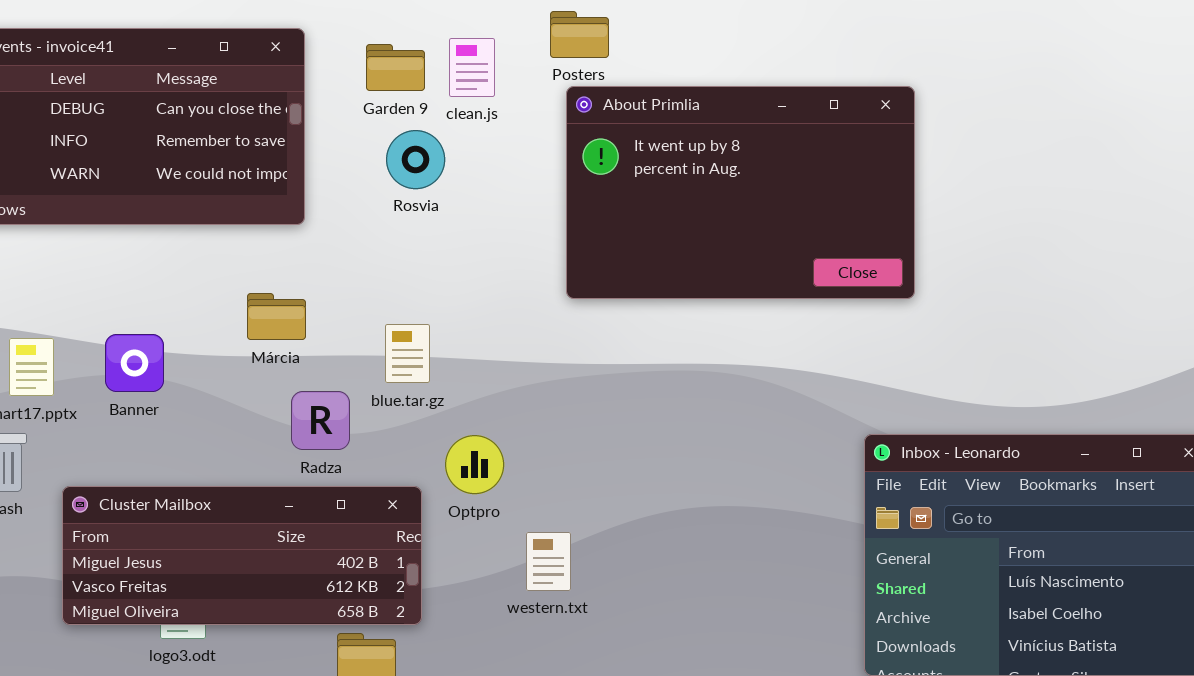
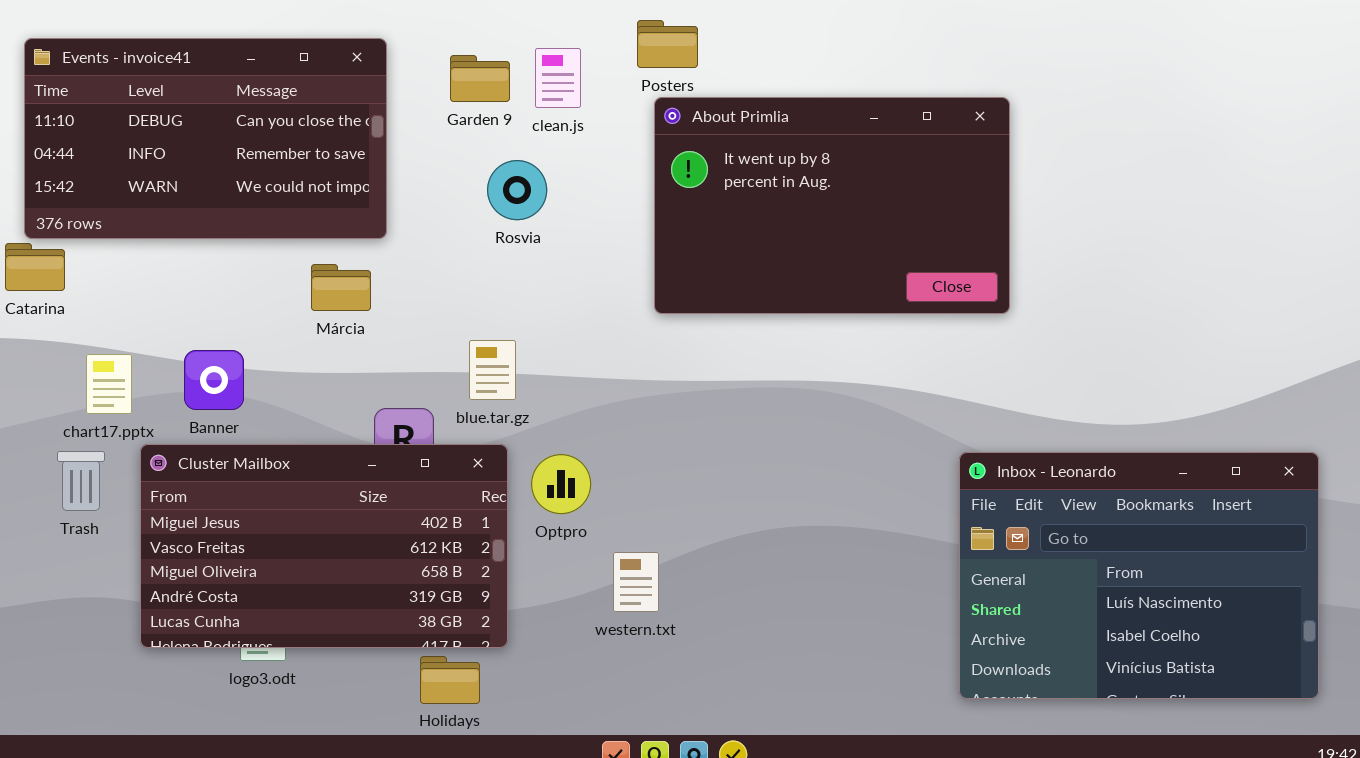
Rosvia: [386,130,445,189] -> [487,160,547,220], moved
Márcia: [247,293,306,340] -> [311,264,371,311], moved
Cluster Mailbox: [62,486,422,625] -> [140,444,508,648], resized

